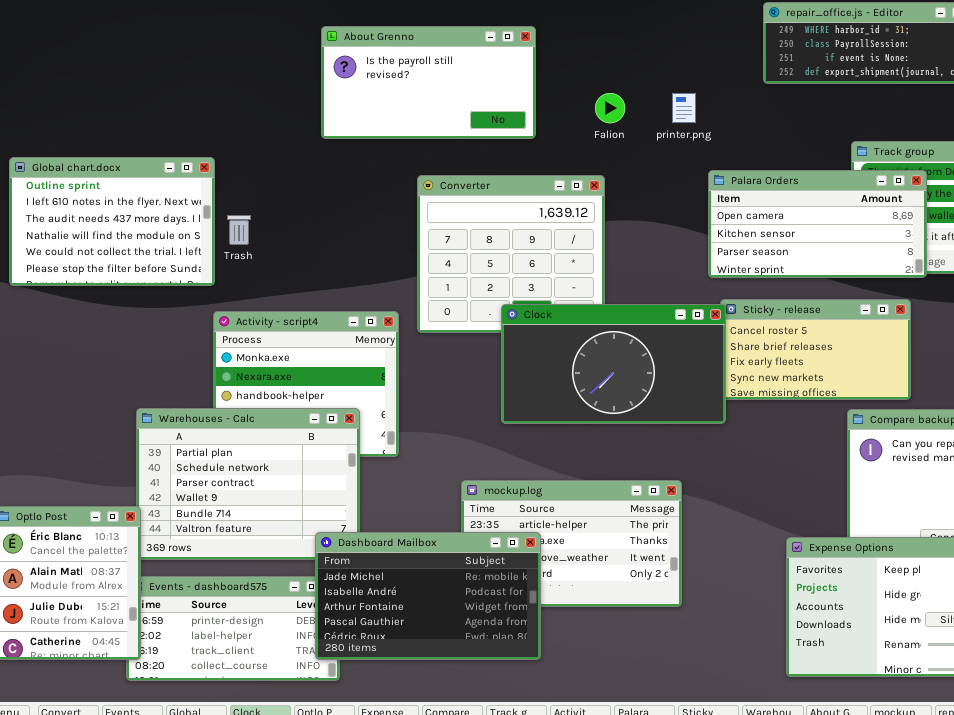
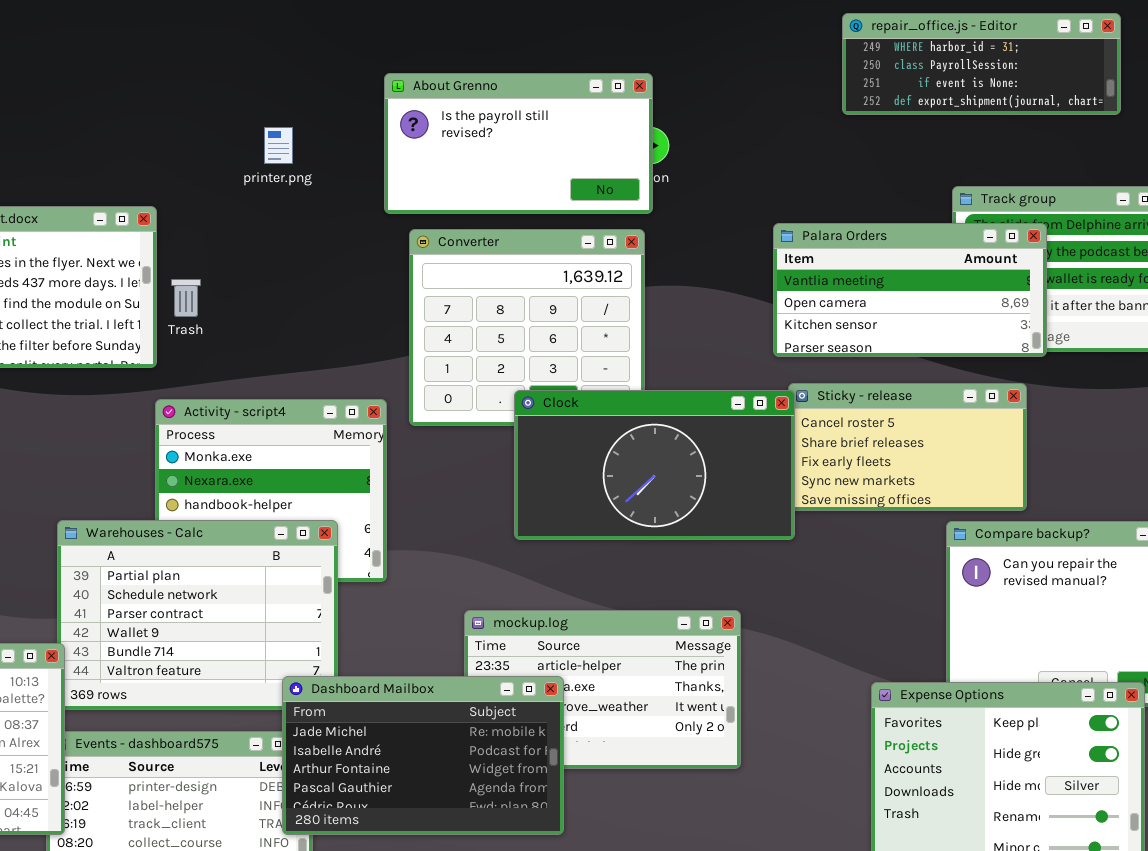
About Grenno: [321,26,536,139] -> [384,73,653,214], moved
printer.png: [672,93,696,123] -> [264,127,293,164], moved
Palara Orders: [708,170,927,278] -> [773,223,1047,357], scrolled up 1 row

